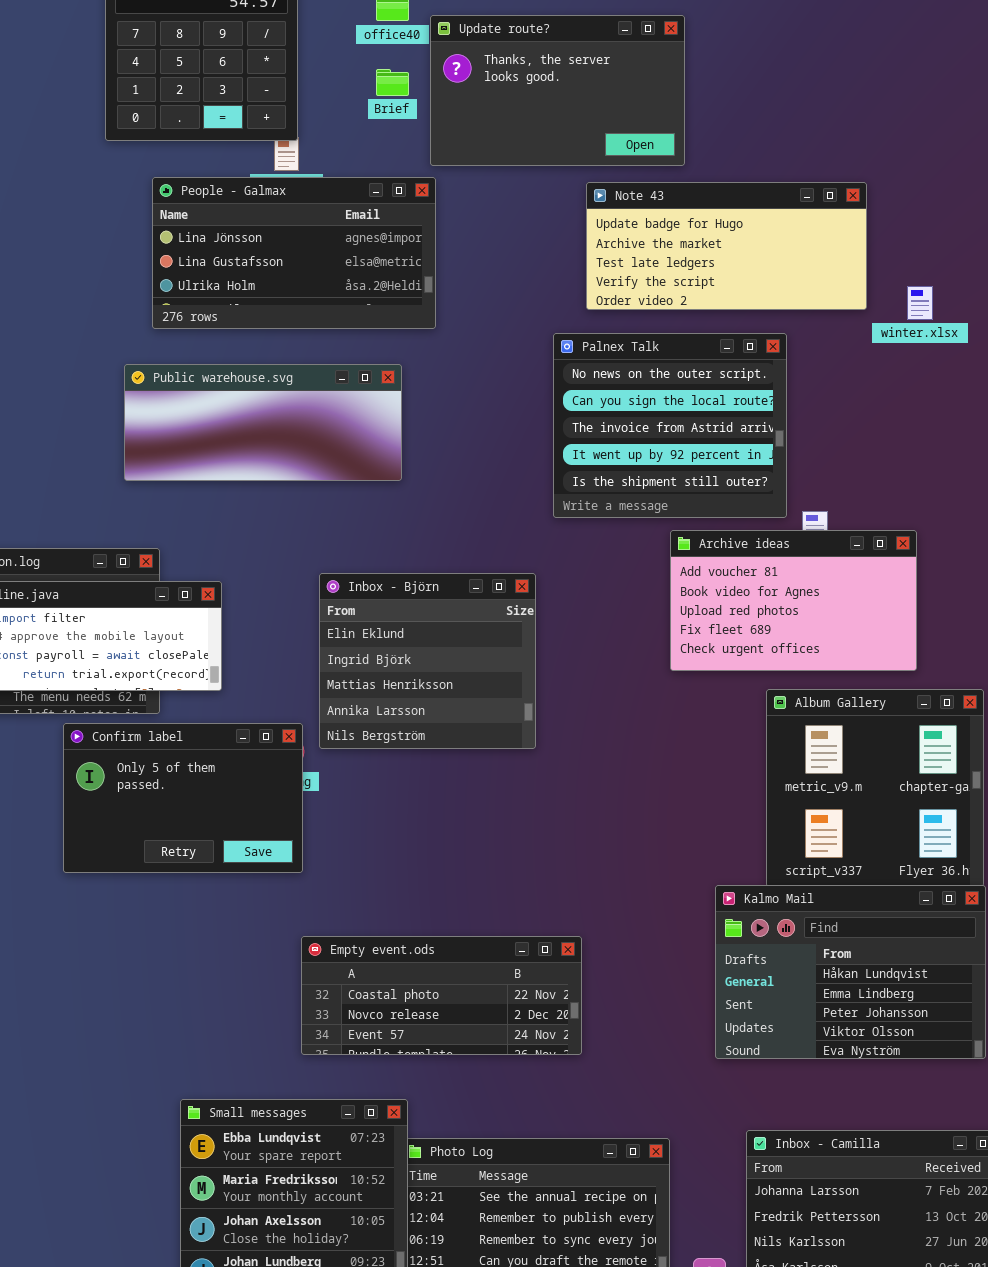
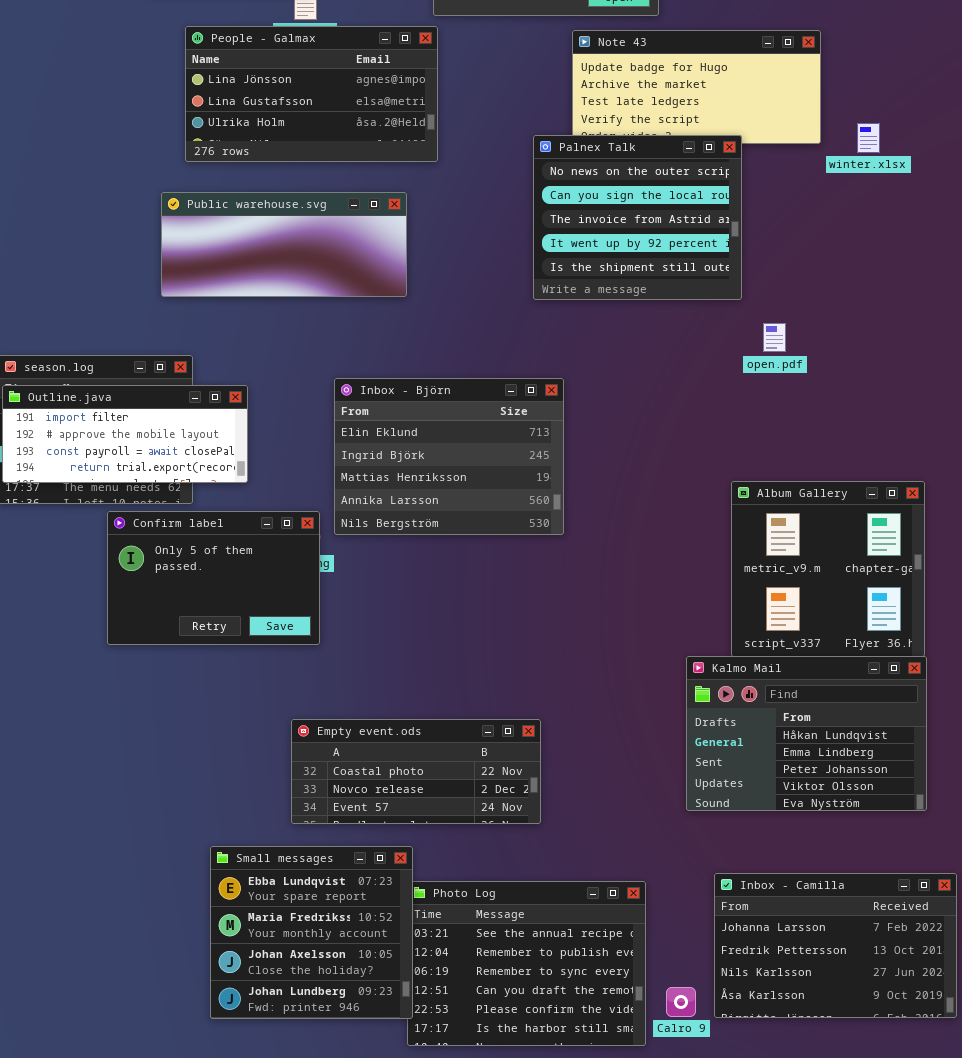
Palnex Talk: [553,333,787,518] -> [533,135,742,300], moved
Archive ideas: [670,530,917,671] -> none, closed
Inbox - Björn: [319,573,536,749] -> [334,378,564,535], resized
Empty event.ods: [301,936,582,1055] -> [291,719,541,824], moved

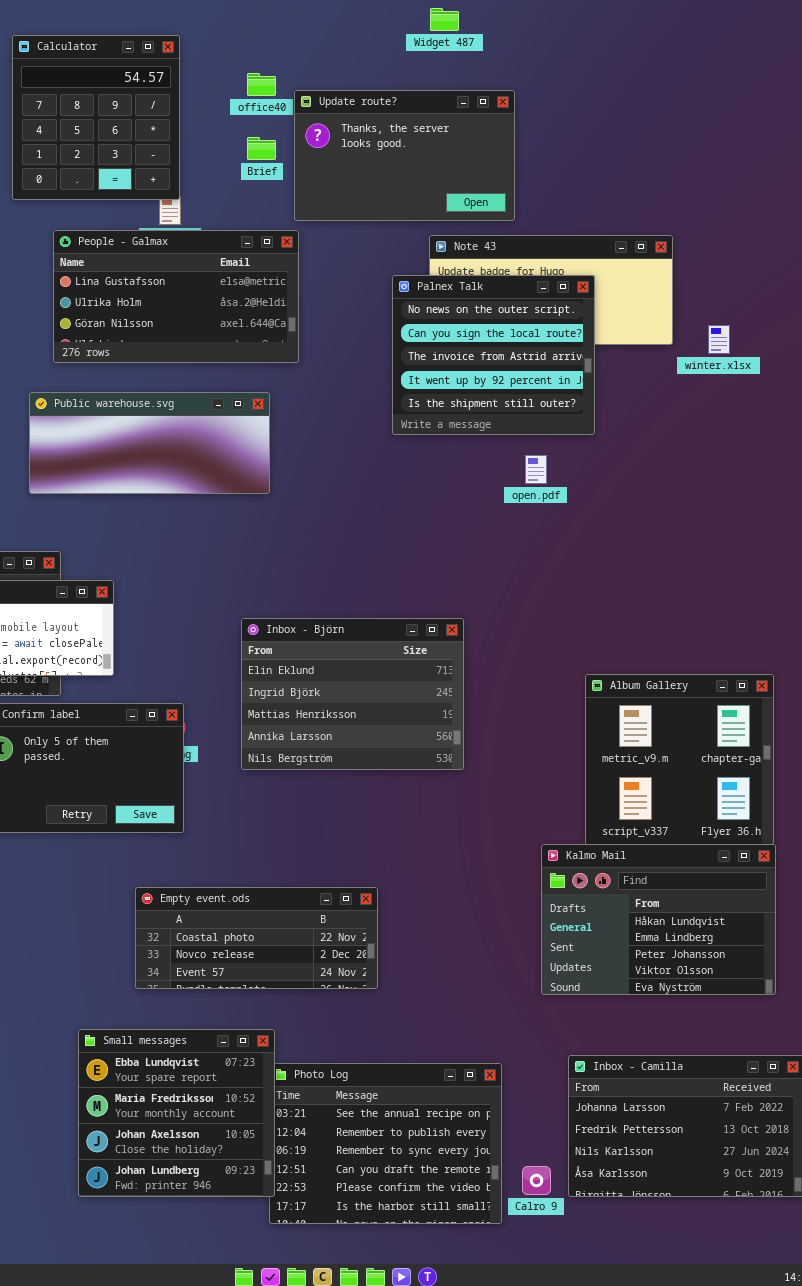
People - Galmax: [185,26,438,162] -> [53,230,299,363], scrolled down 1 row
Palnex Talk: [533,135,742,300] -> [392,275,595,435], moved
open.pdf: [763,323,786,352] -> [525,455,547,484], moved
Inbox - Björn: [334,378,564,535] -> [241,618,464,770], moved
Empty event.ods: [291,719,541,824] -> [135,887,378,989], moved

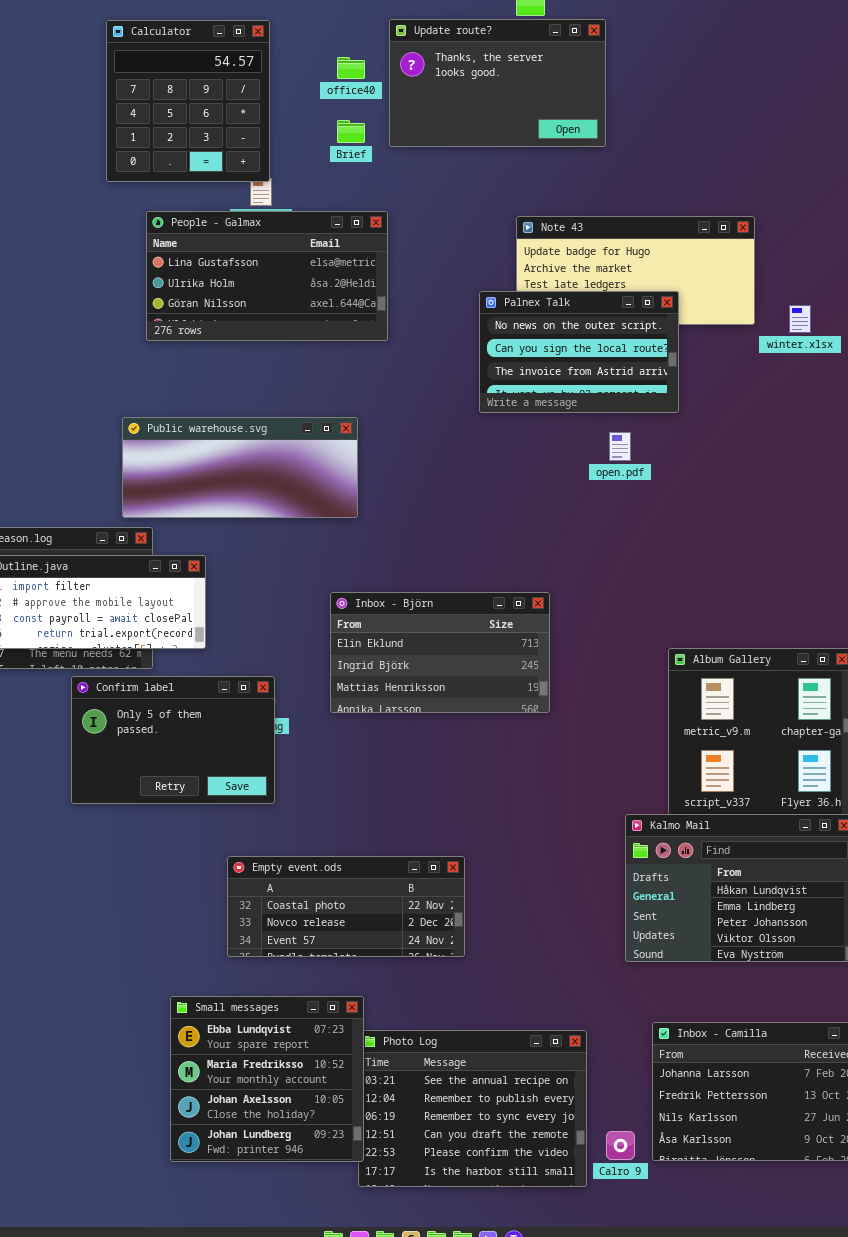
Update route?: [294,90,515,221] -> [389,19,606,147], moved
Palnex Talk: [392,275,595,435] -> [479,291,679,413], resized
Public warehouse.svg: [29,392,270,494] -> [122,417,358,518], moved
Inbox - Björn: [241,618,464,770] -> [330,592,550,713], resized

